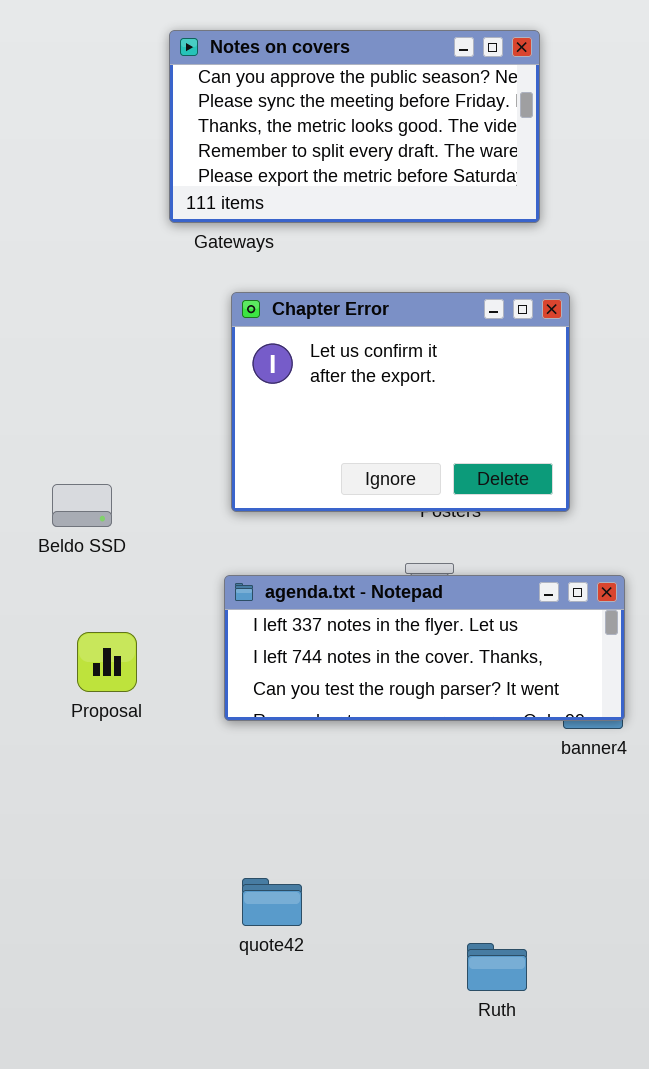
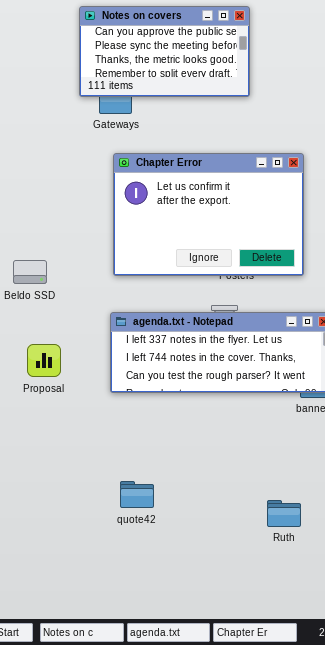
Notes on covers: [169,30,540,223] -> [79,6,250,97], resized
Ruth: [467,943,527,991] -> [267,500,301,527], moved

